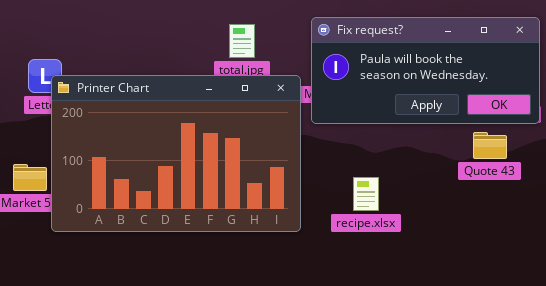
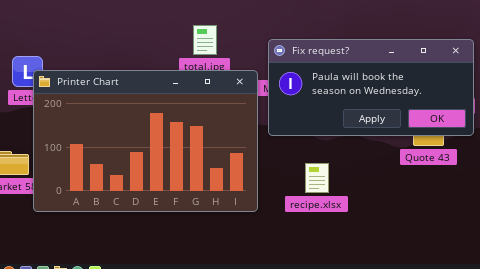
Fix request?: [311,17,540,124] -> [268,39,474,136], moved

